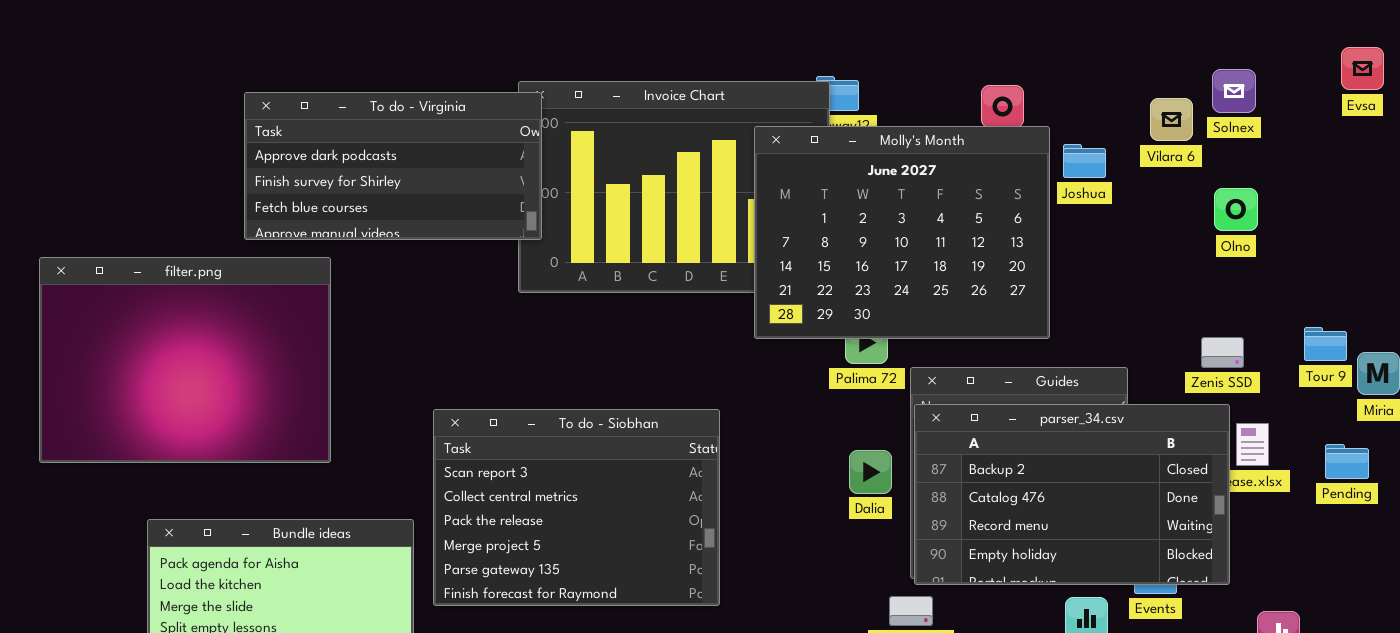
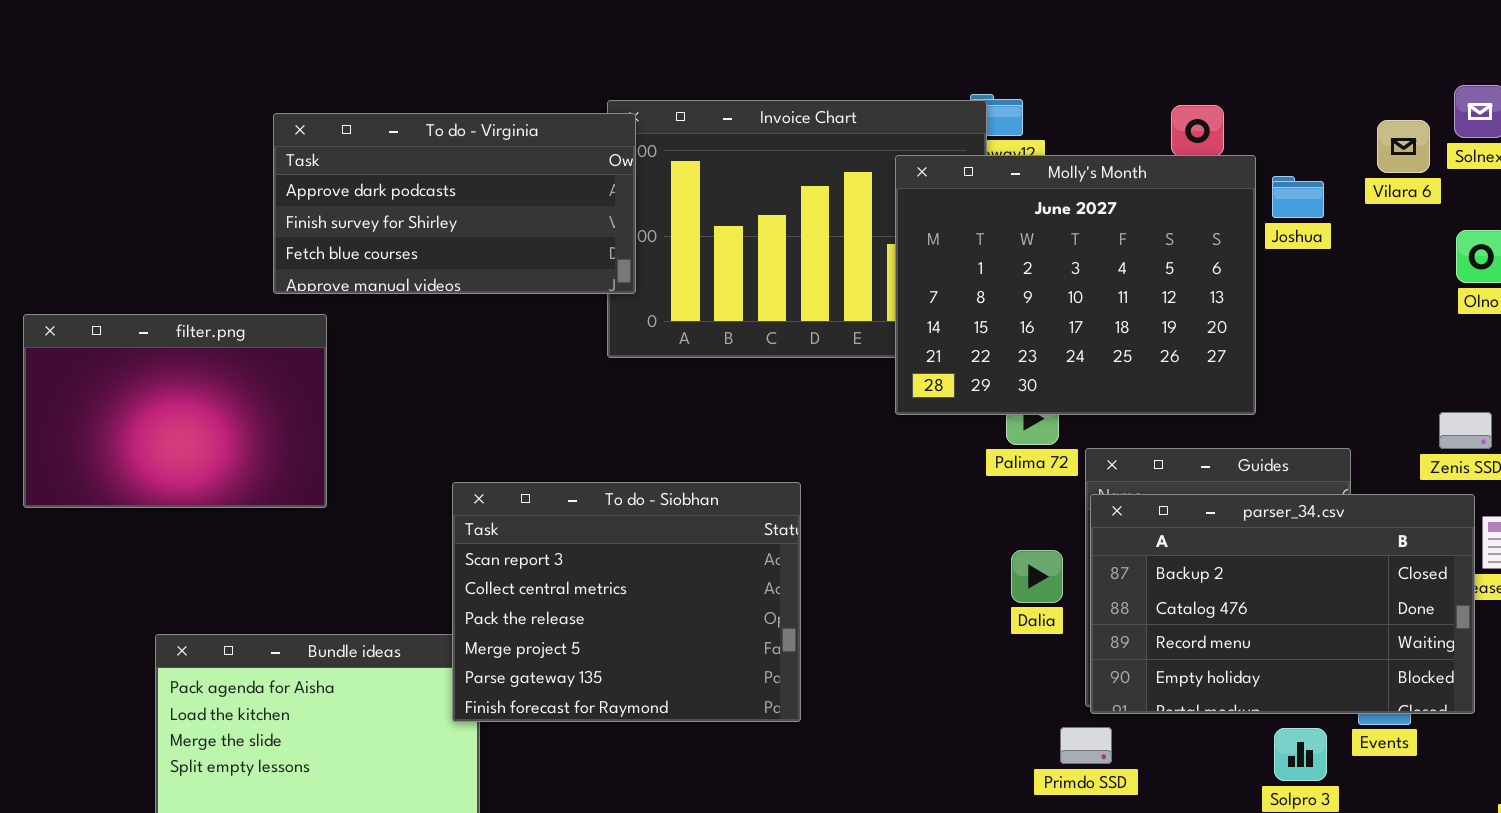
filter.png: [39,257,331,463] -> [23,314,327,508], resized
To do - Siobhan: [433,409,720,606] -> [452,482,801,722], moved

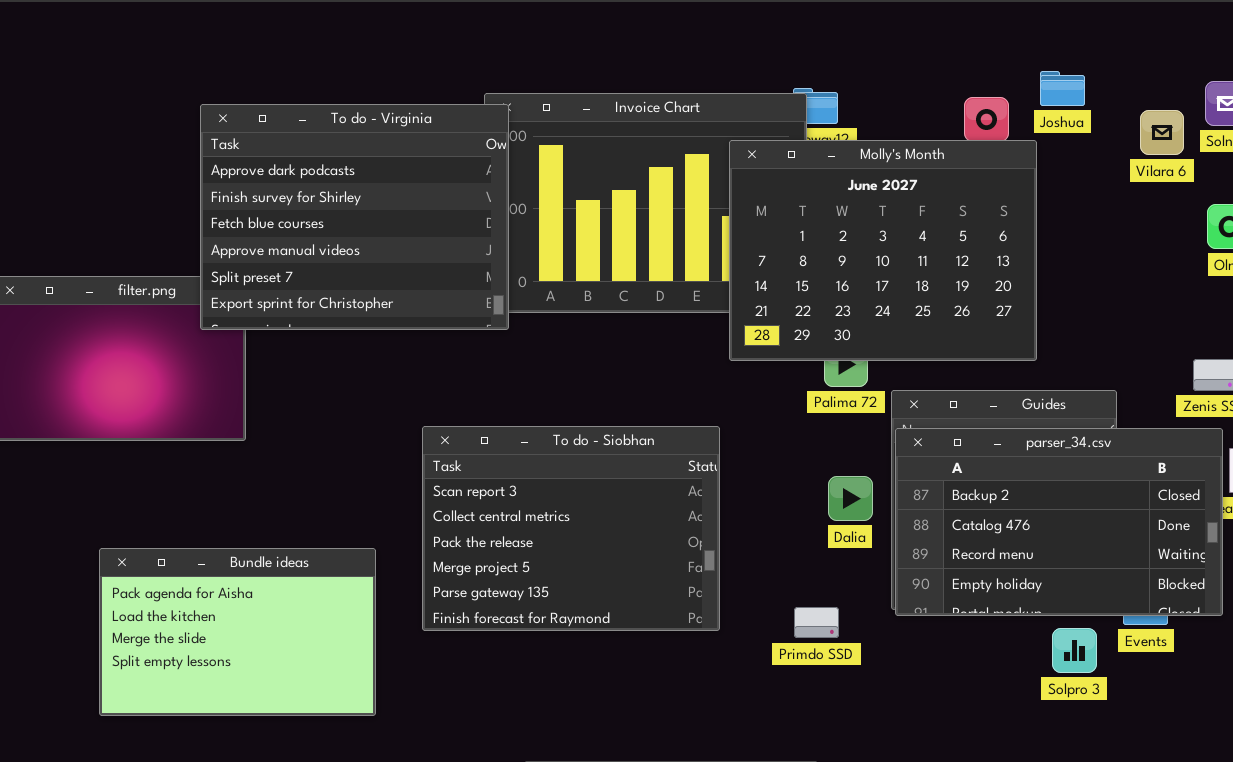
To do - Virginia: [273,113,636,294] -> [200,104,509,330], resized
Joshua: [1272,176,1324,218] -> [1040,71,1085,106], moved
To do - Siobhan: [452,482,801,722] -> [422,426,720,631], moved
Primdo SSD: [1060,727,1112,764] -> [794,607,839,638], moved

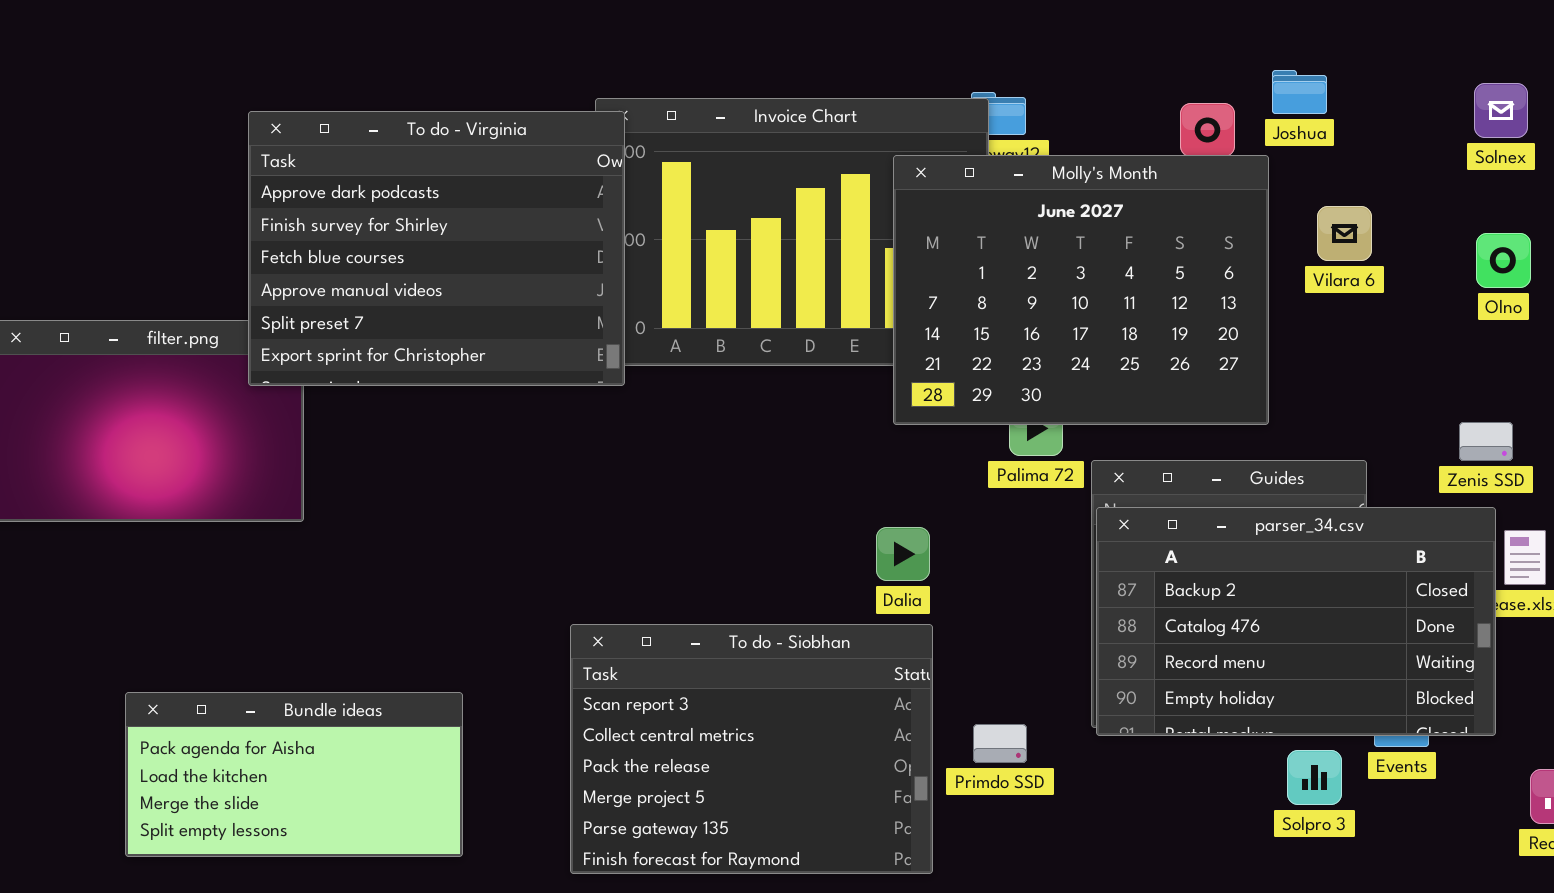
Vilara 6: [1140,110,1184,155] -> [1317,206,1372,261], moved
To do - Siobhan: [422,426,720,631] -> [570,624,933,874], moved
Dalia: [828,476,873,521] -> [876,527,930,581], moved
Bundle ideas: [99,548,376,716] -> [125,692,463,857], resized

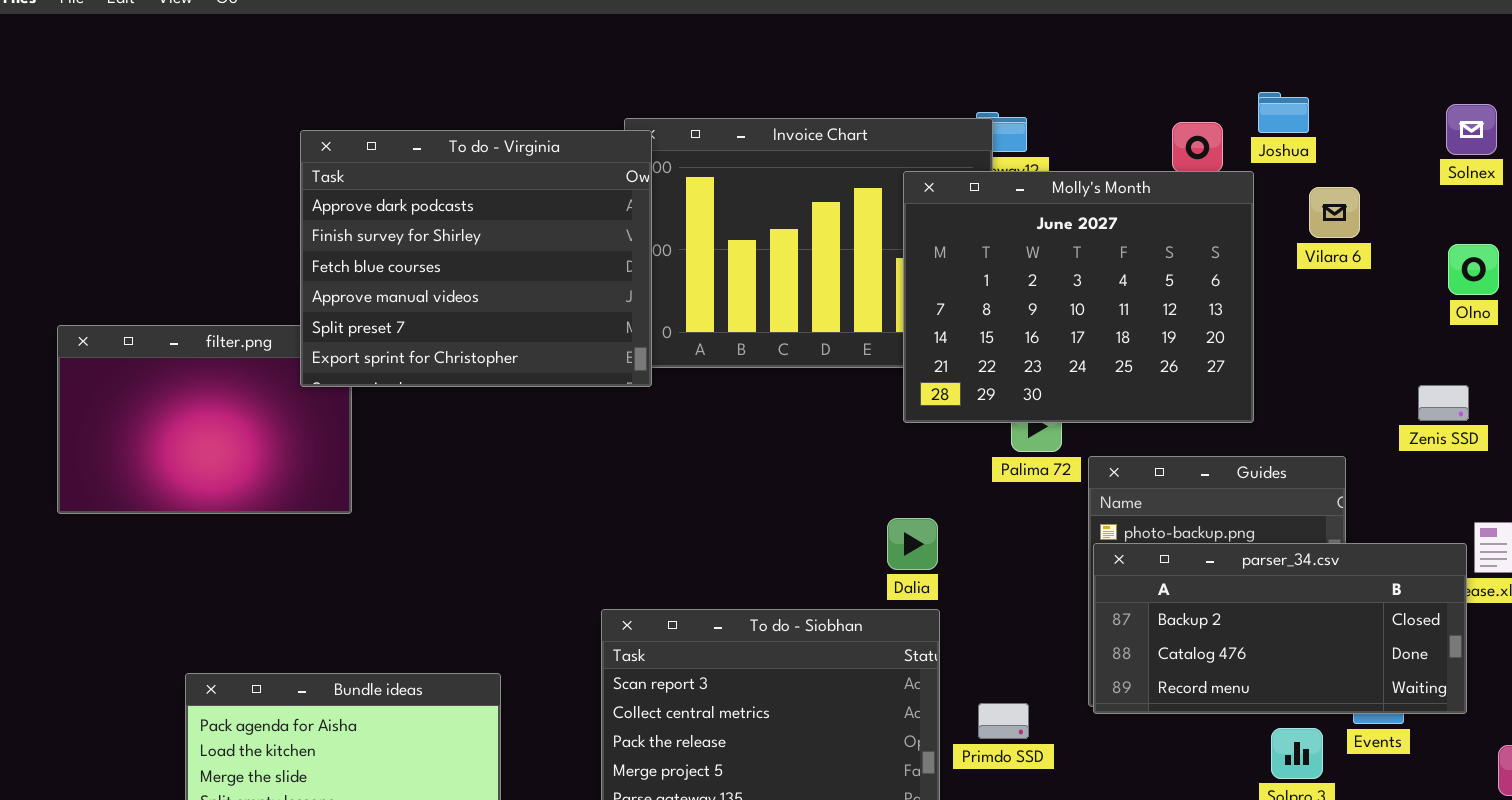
Vilara 6: [1317,206,1372,261] -> [1309,187,1360,238], moved
Zenis SSD: [1459,422,1513,461] -> [1418,385,1469,421], moved
parser_34.csv: [1096,507,1496,736] -> [1093,543,1467,714], resized

